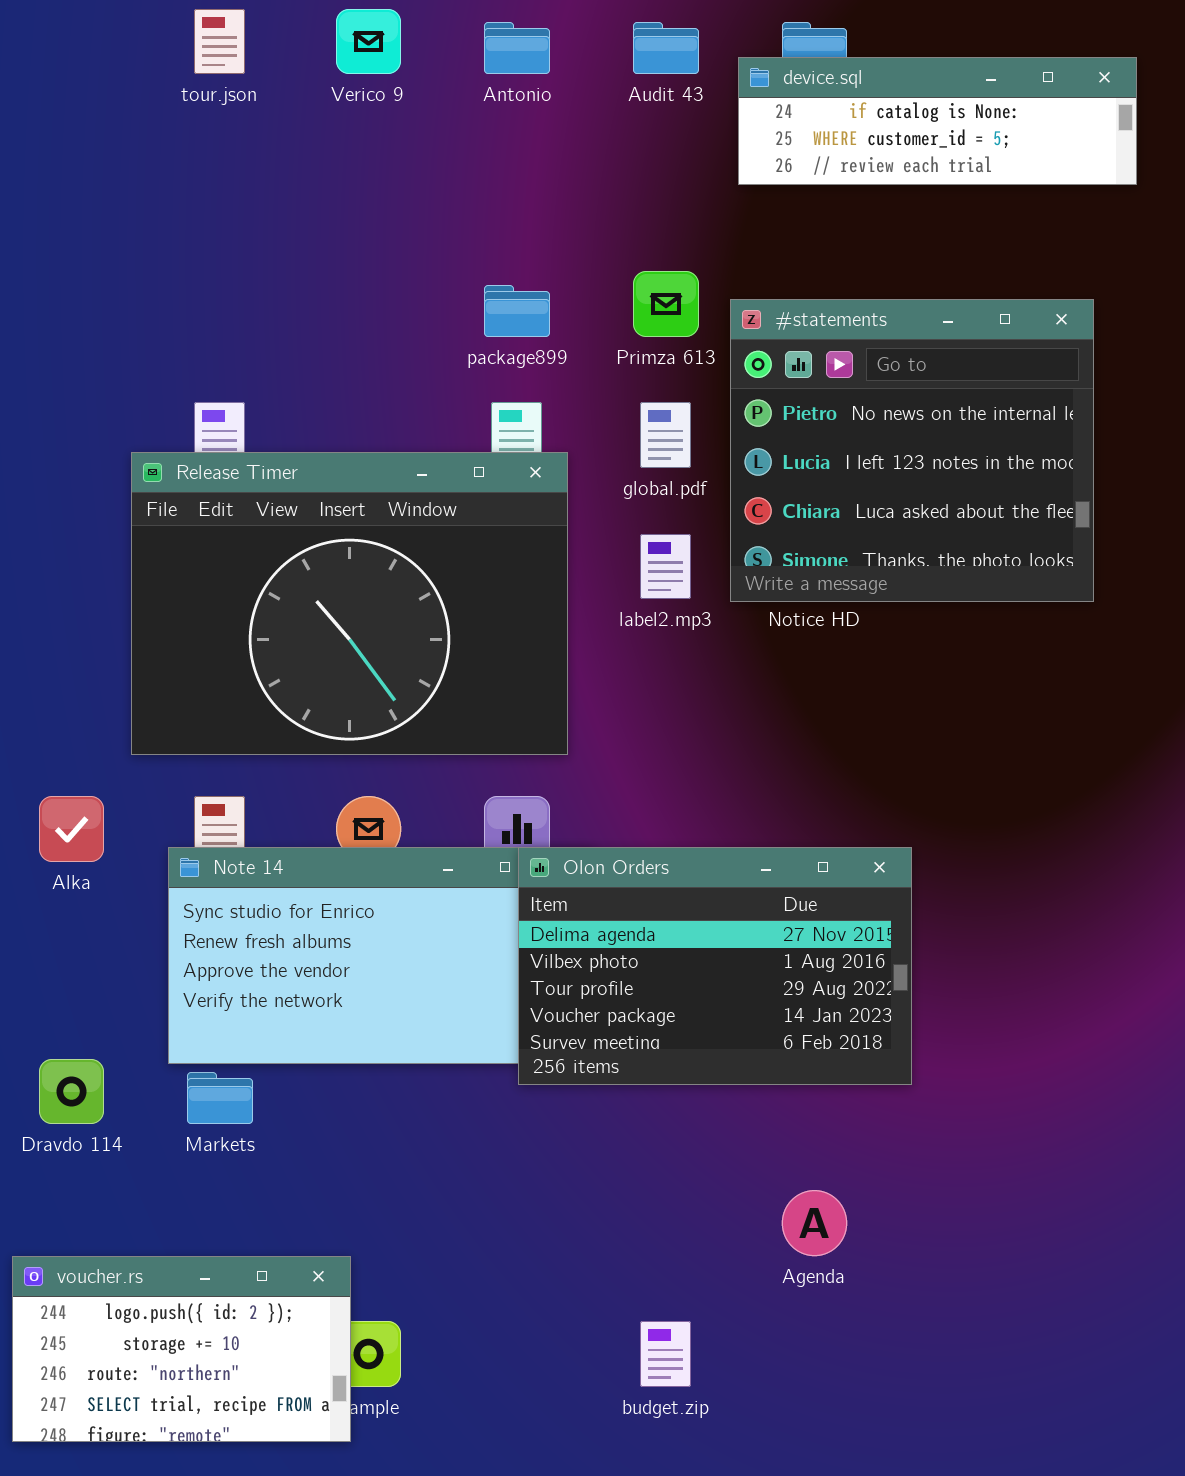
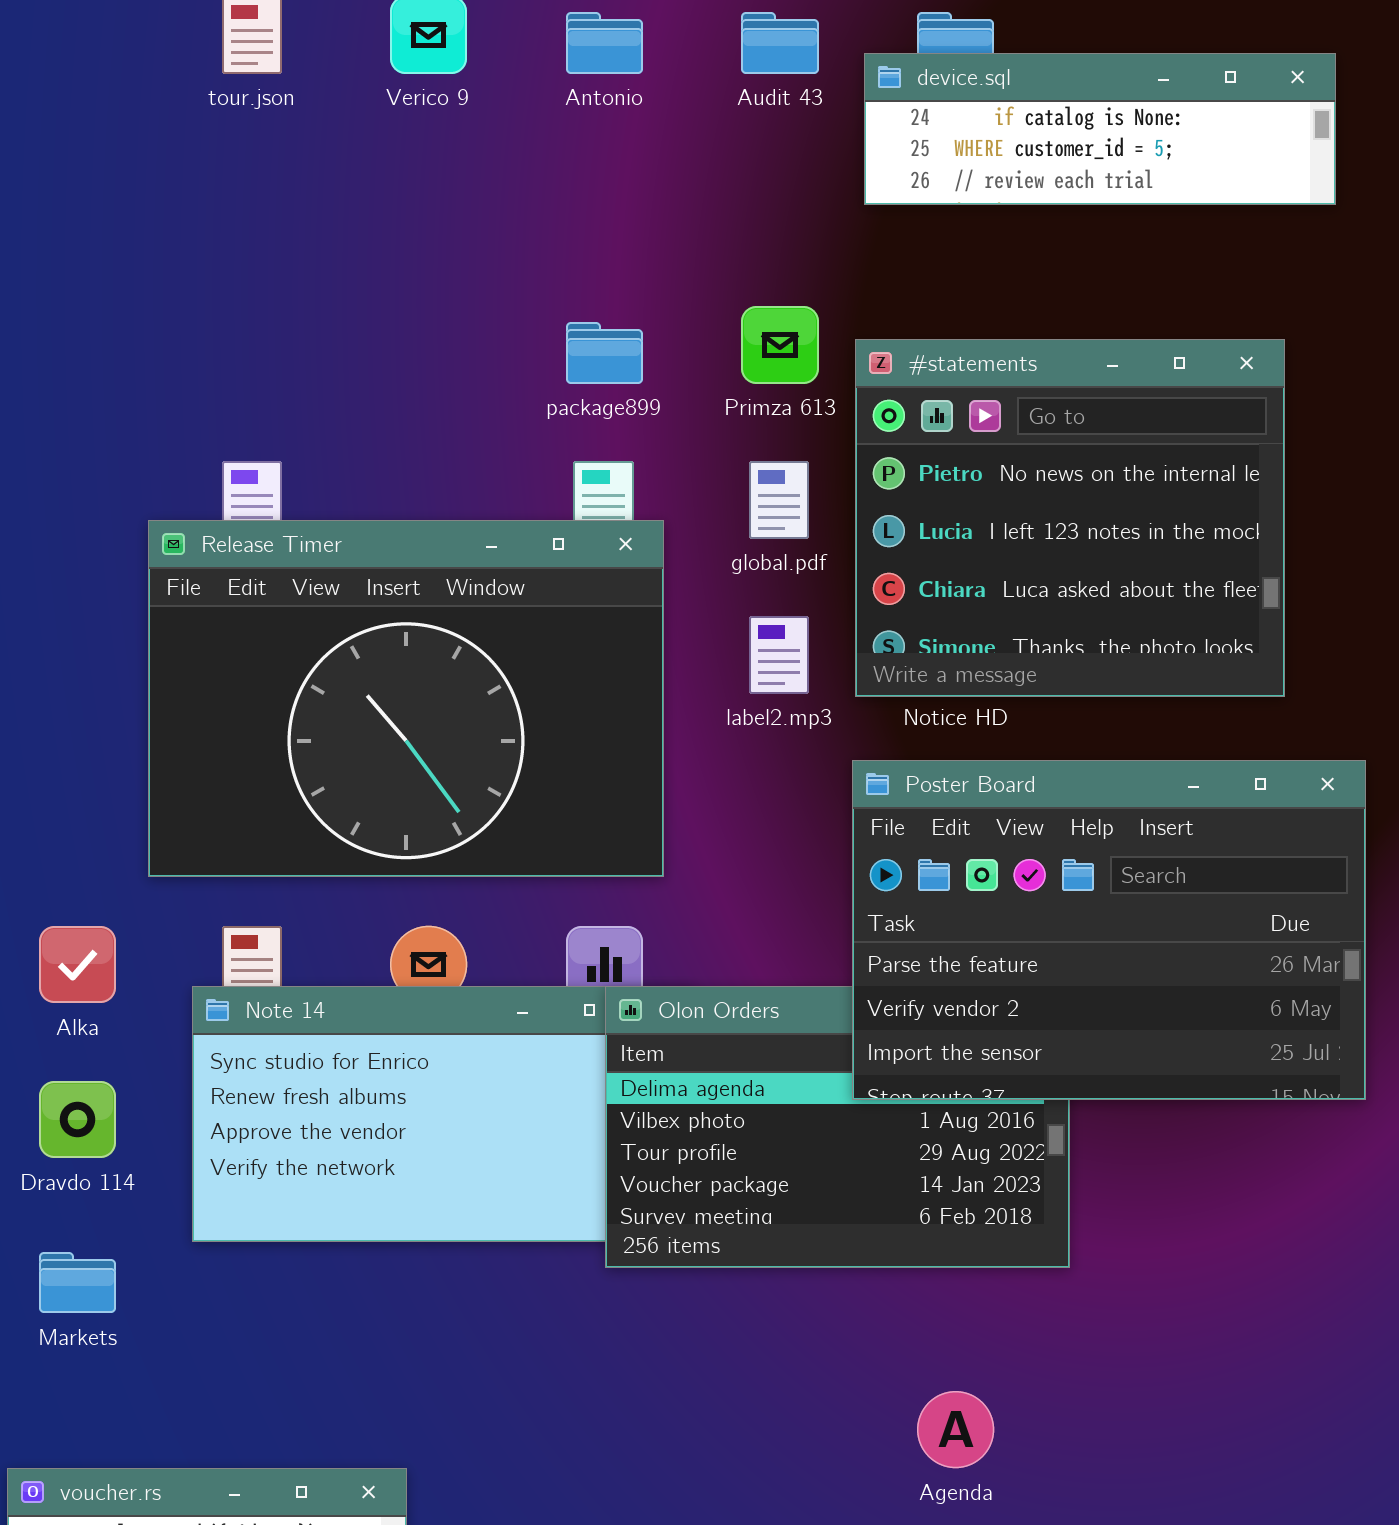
Poster Board: none -> [852,760,1366,1100], opened
Dravdo 114: [39,1059,104,1124] -> [39,1081,116,1158], moved
Markets: [187,1072,253,1124] -> [39,1252,116,1313], moved

